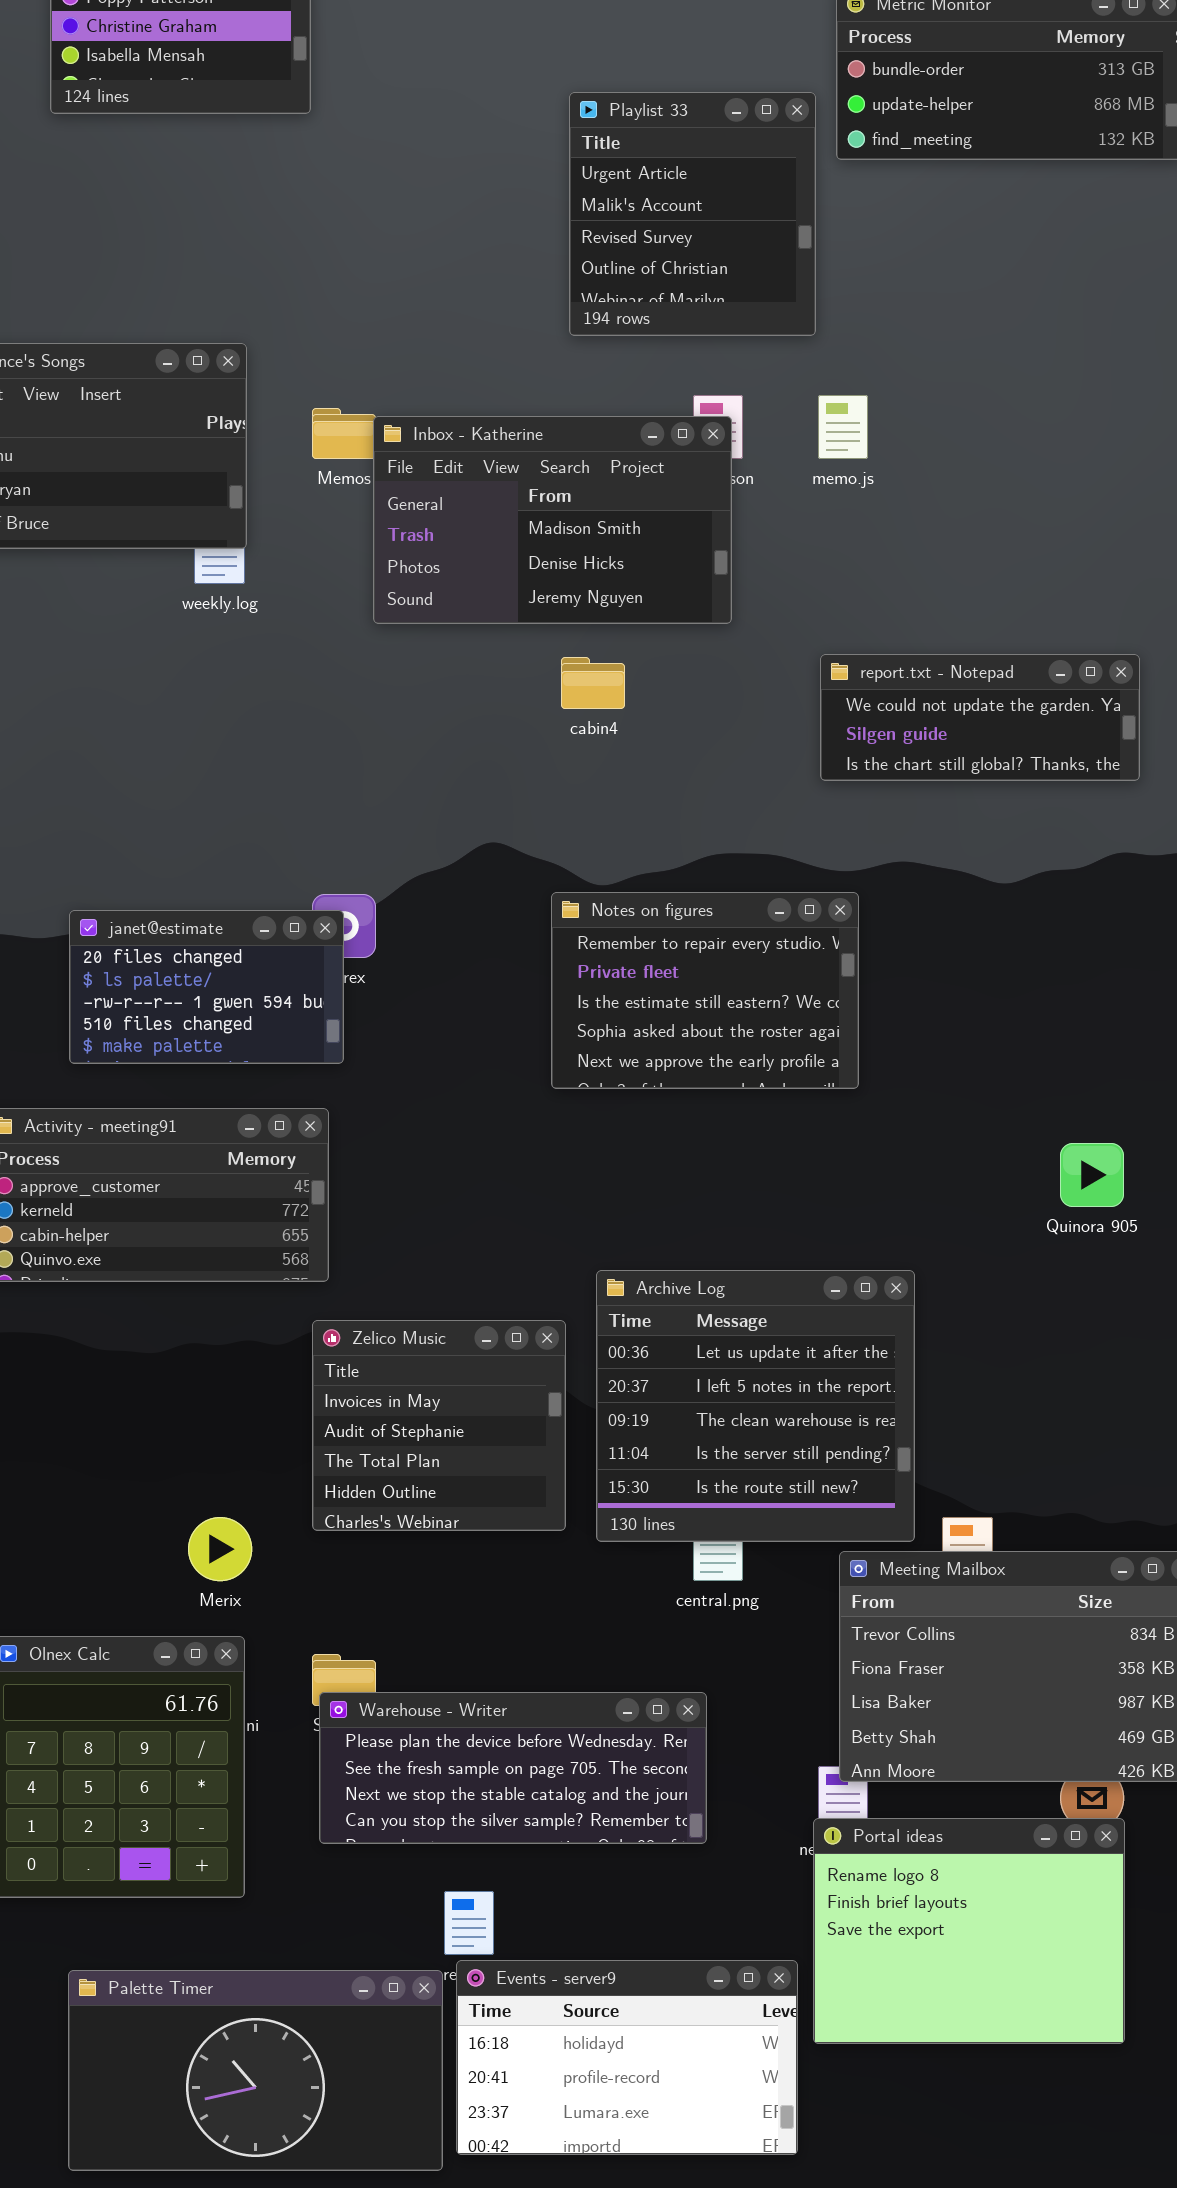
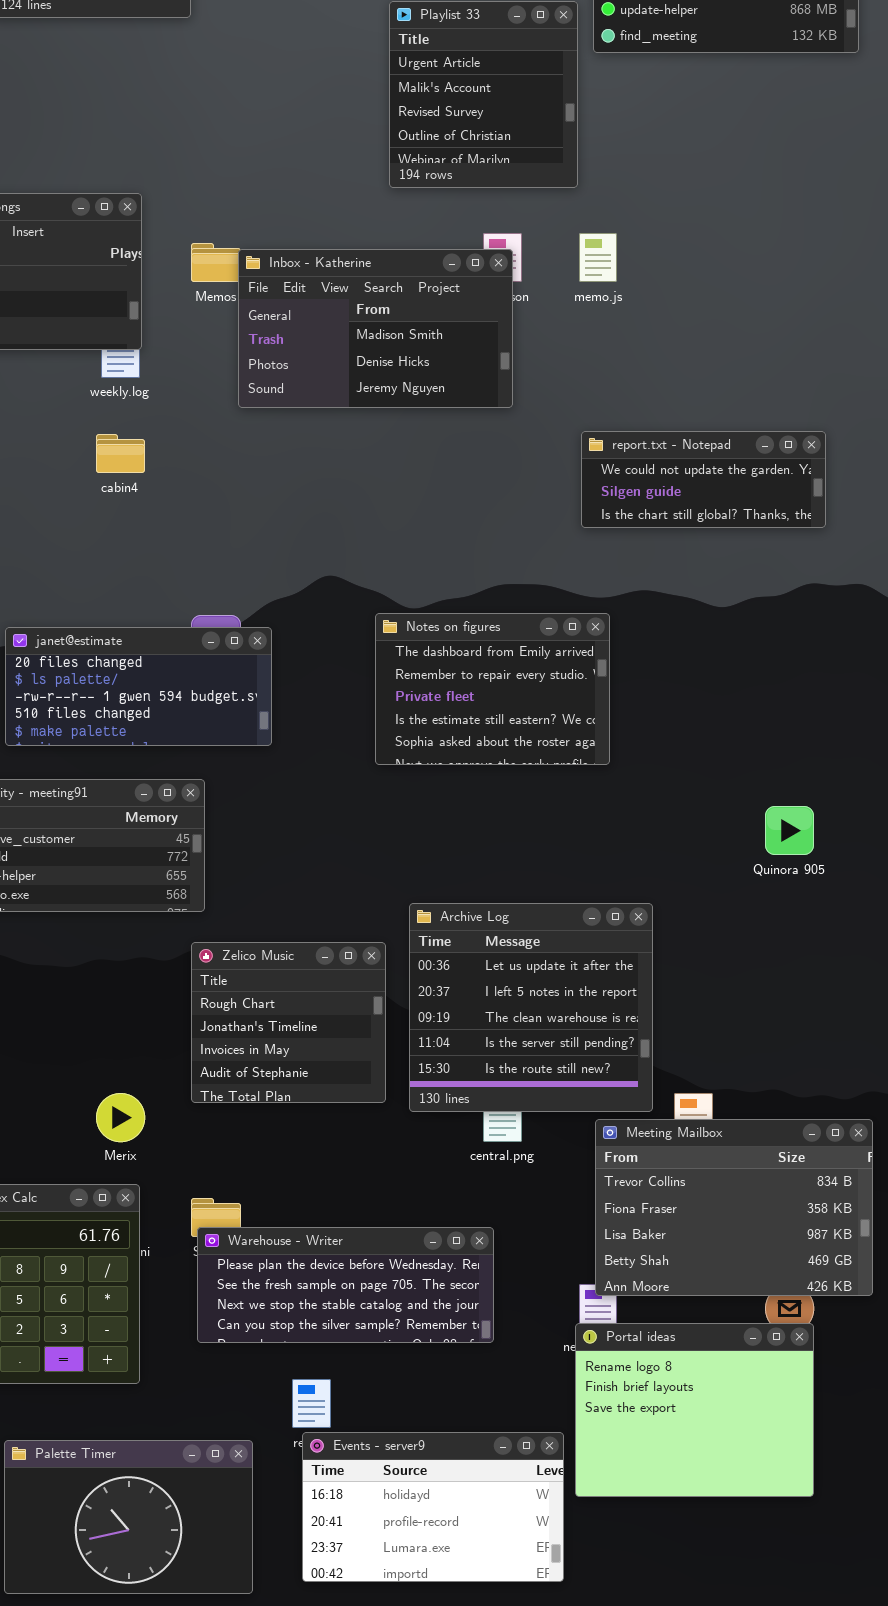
cabin4: [561,657,625,709] -> [96,434,145,473], moved
Notes on figures: [551,892,859,1089] -> [375,613,610,765], scrolled up 1 row
janet@estimate: [69,910,344,1064] -> [5,627,272,746], resized
Zelico Music: [312,1320,566,1531] -> [191,942,386,1103], scrolled up 2 rows
Palette Timer: [68,1970,443,2171] -> [4,1440,253,1594], resized

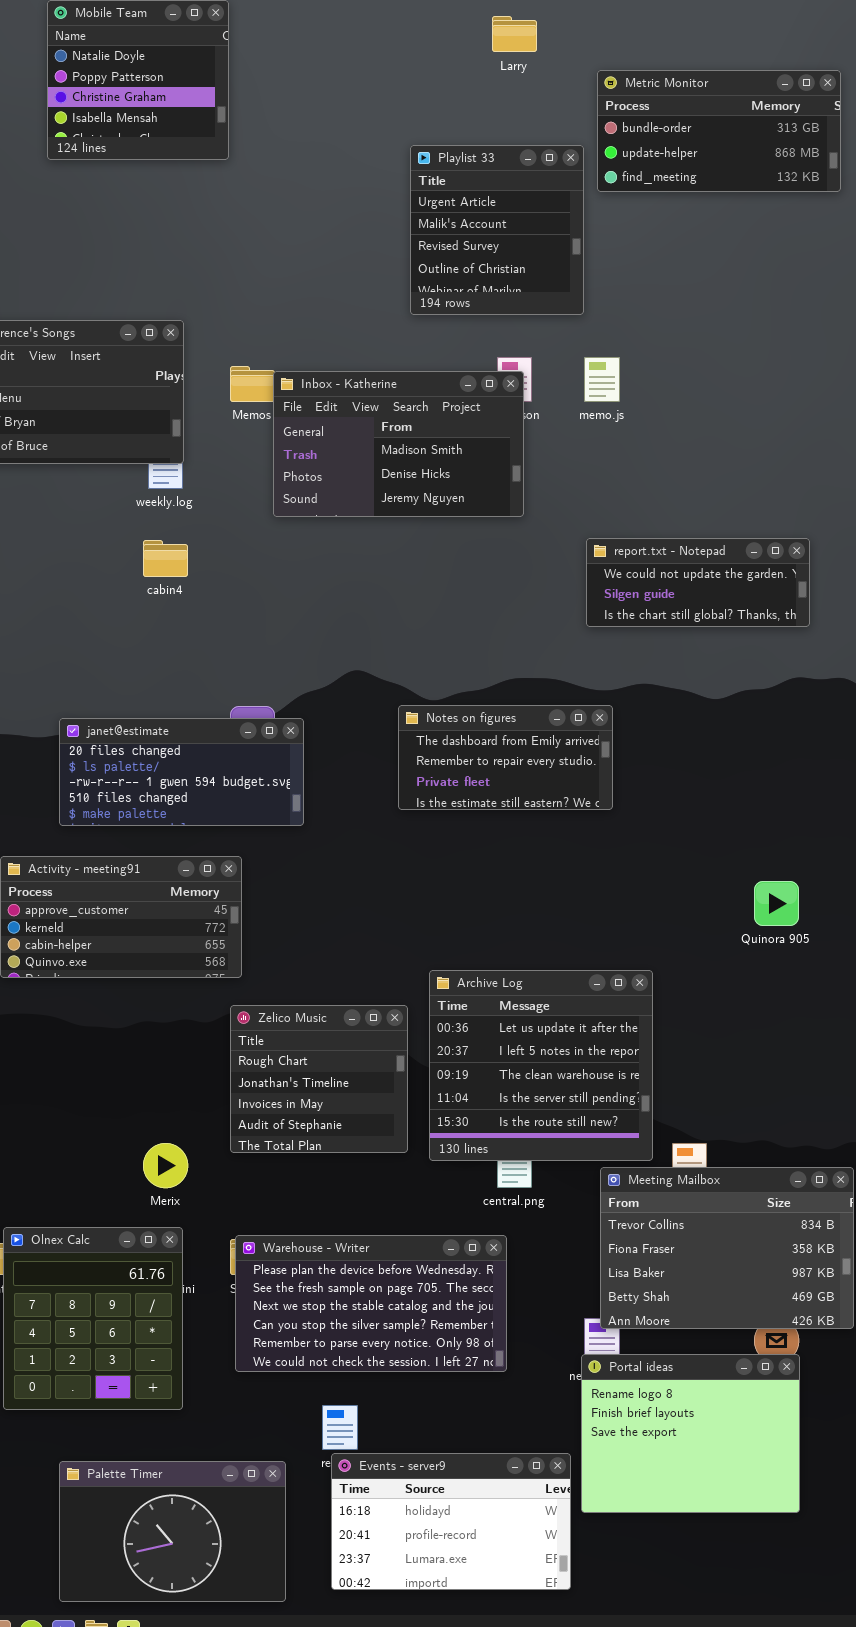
Notes on figures: [375,613,610,765] -> [398,705,613,810], resized
Warehouse - Writer: [197,1227,494,1343] -> [235,1235,507,1372], resized

